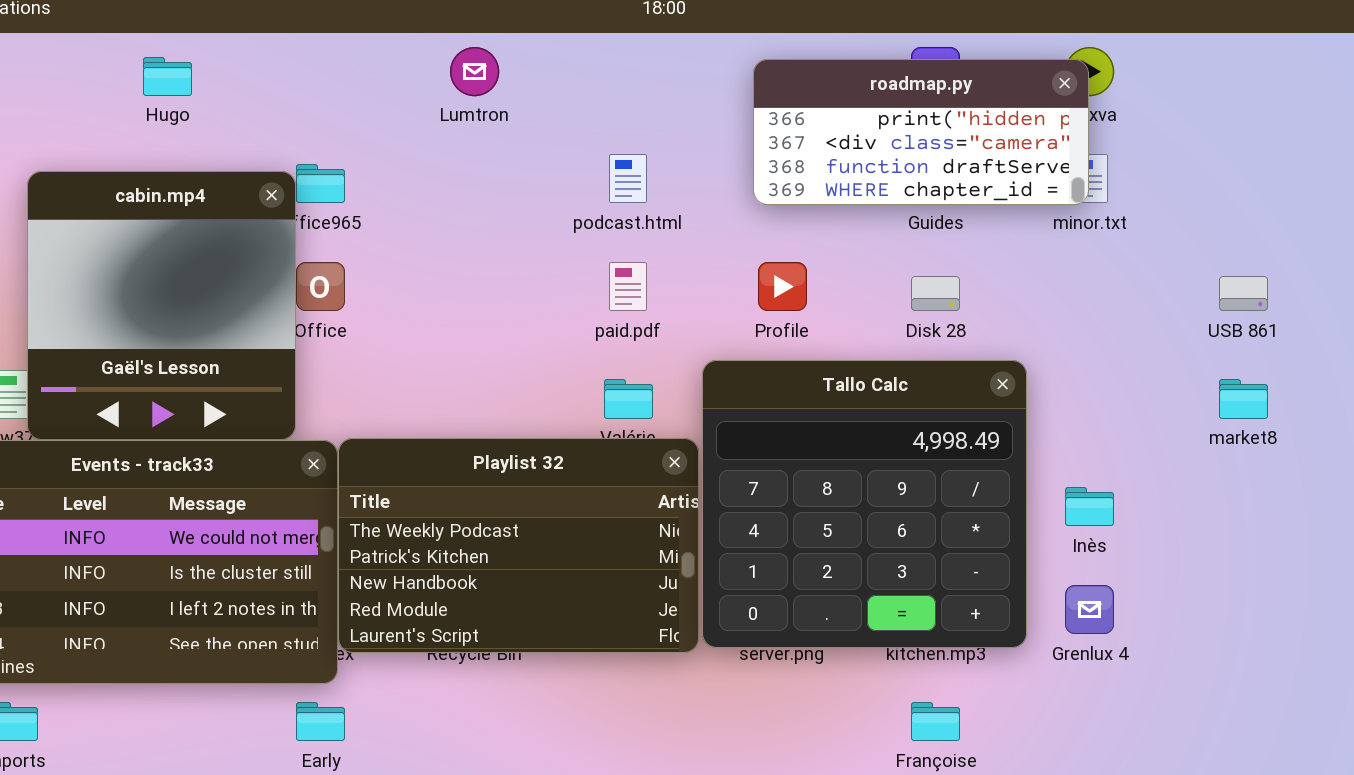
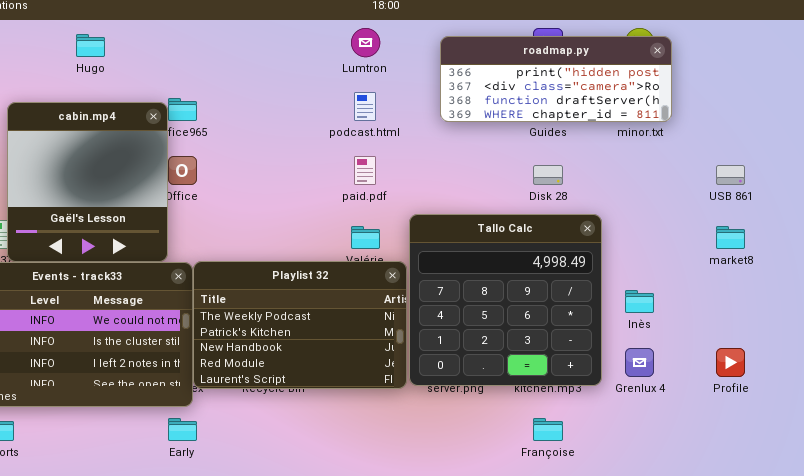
Lumtron: [450,47,499,96] -> [351,28,380,57], moved
roadmap.py: [753,59,1089,205] -> [440,36,672,122], resized
Profile: [758,262,807,311] -> [716,348,745,377], moved

